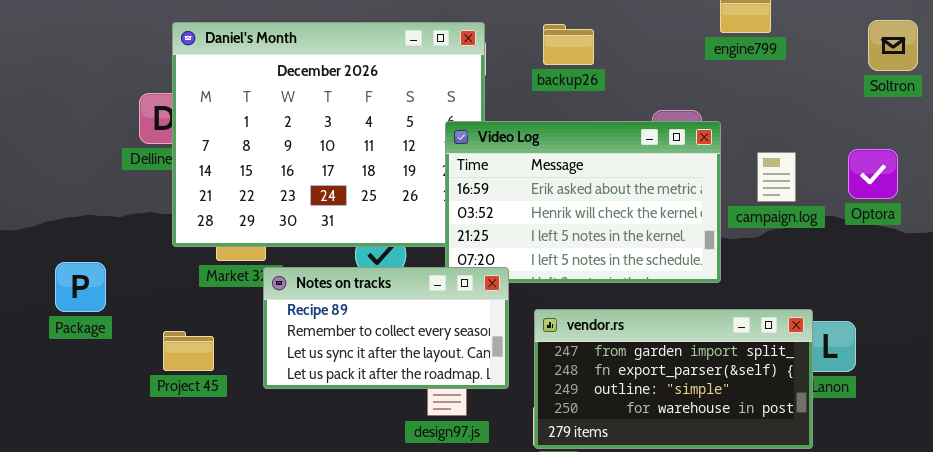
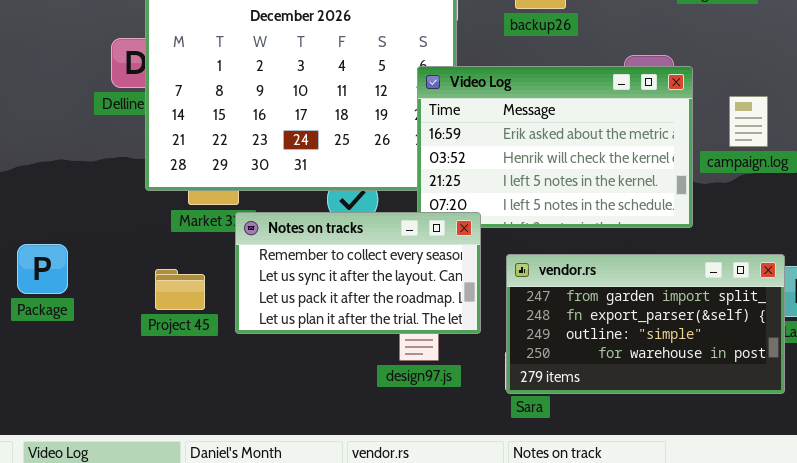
Package: [55,262,106,312] -> [17,244,68,294], moved
Notes on tracks: [263,267,509,389] -> [235,212,481,334], scrolled down 1 row
Project 45: [163,331,214,371] -> [155,269,205,310], moved

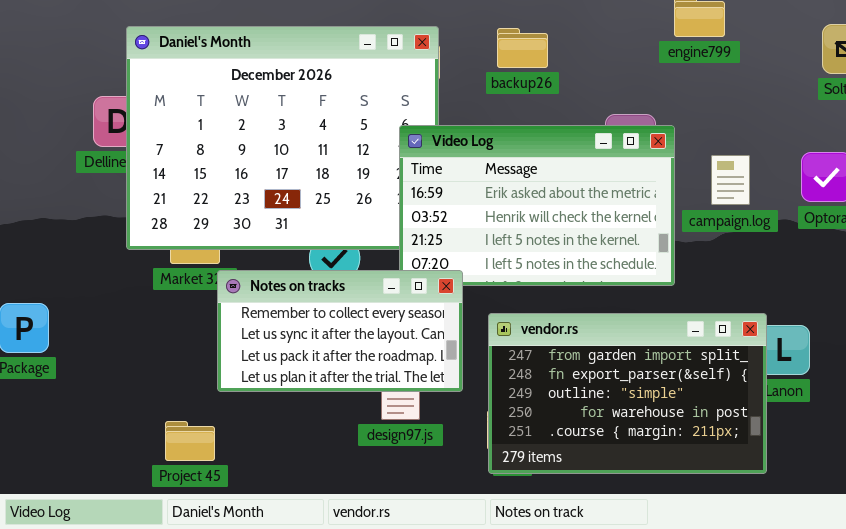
vendor.rs: [506,254,785,394] -> [488,313,767,474], resized
Project 45: [155,269,205,310] -> [165,421,215,461], moved

